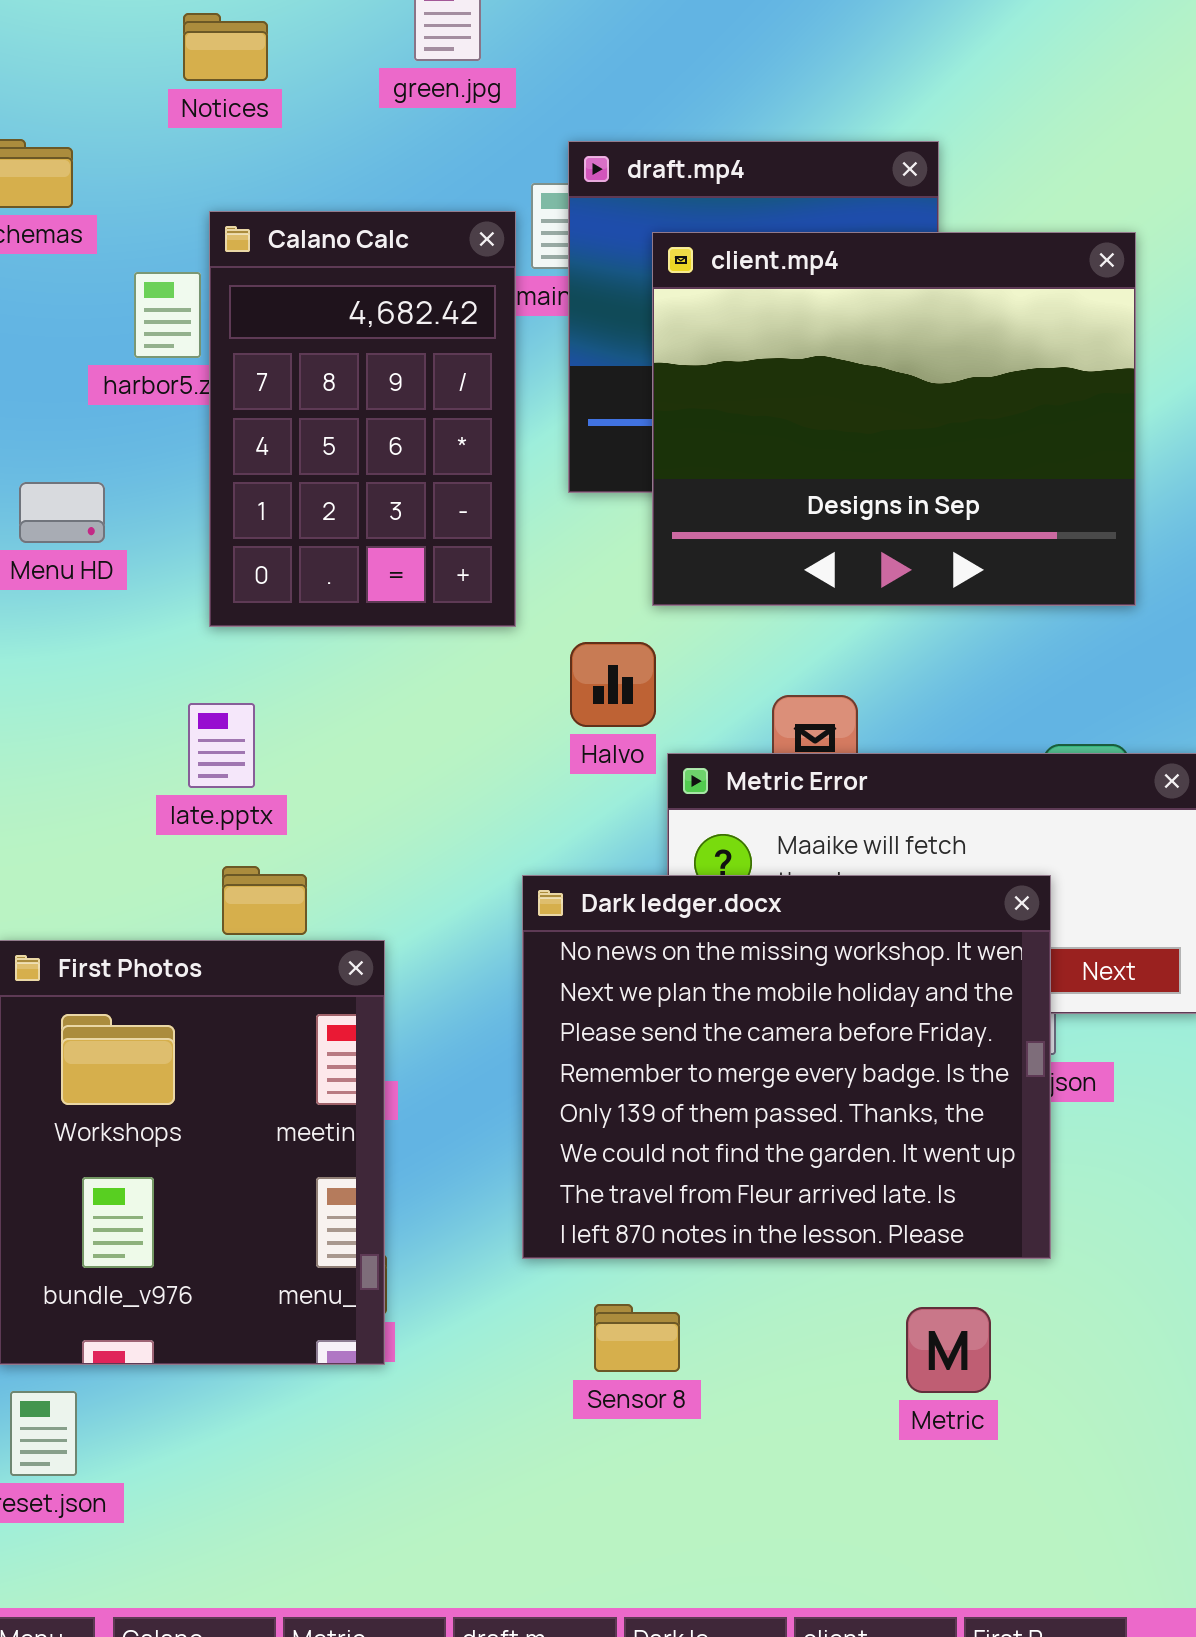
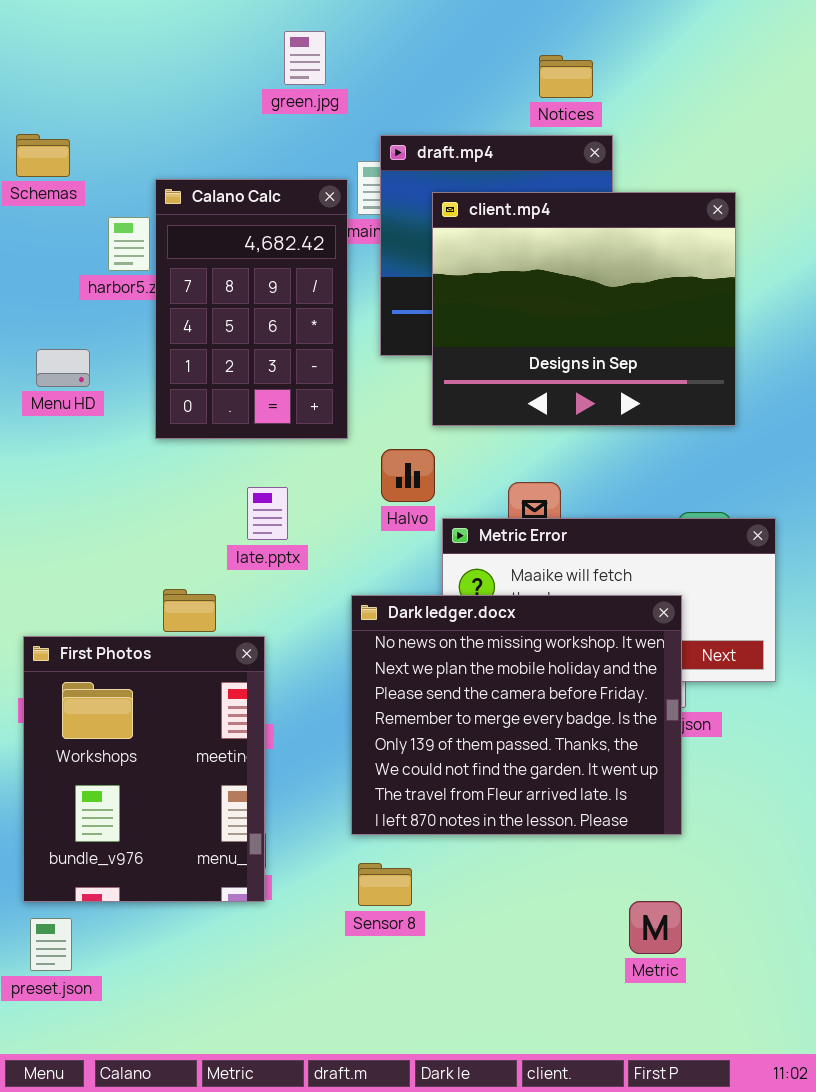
Notices: [183,13,268,81] -> [539,55,593,98], moved
late.pptx: [188,703,255,788] -> [247,487,288,540], moved
Sensor 8: [594,1304,680,1372] -> [358,863,412,906], moved
Metric: [906,1307,991,1393] -> [629,901,682,954], moved

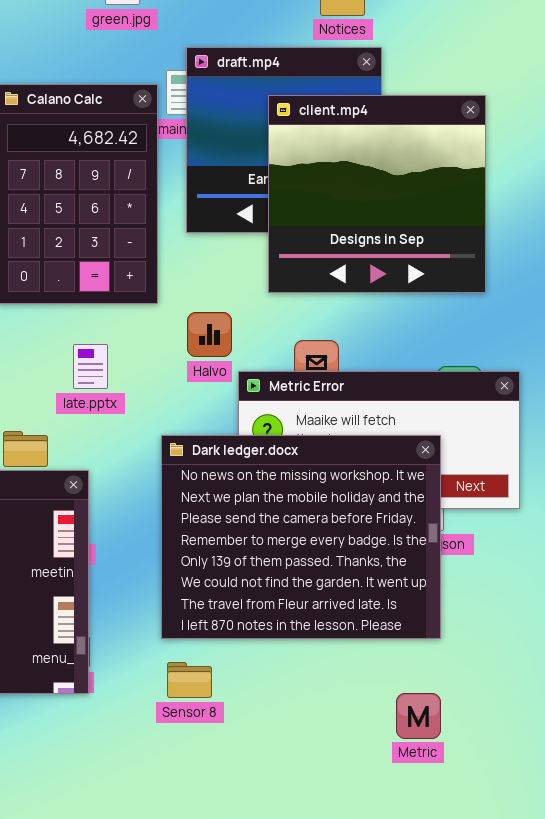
client.mp4: [432,192,736,426] -> [268,95,486,293], resized

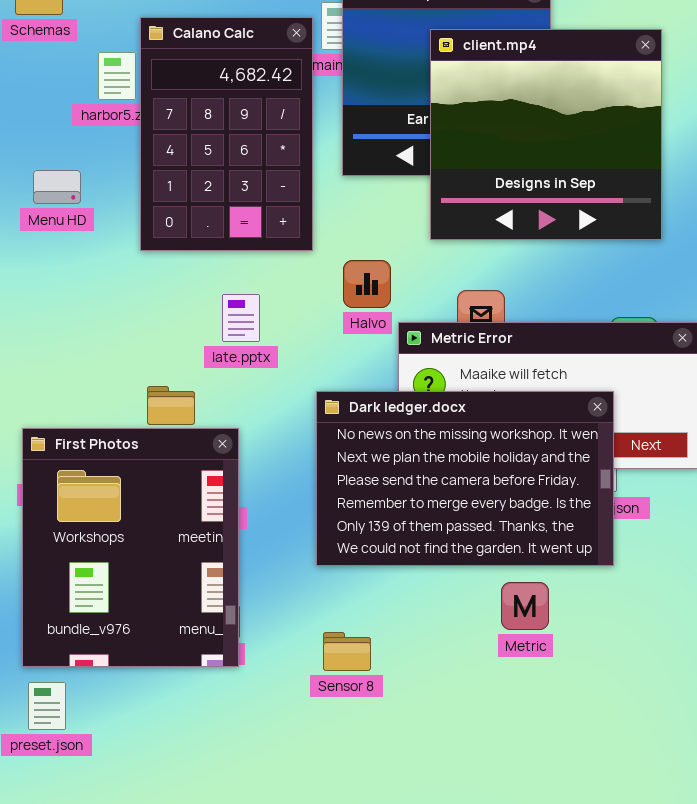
Dark ledger.docx: [161,435,441,639] -> [316,391,614,566], resized
Metric: [396,693,441,739] -> [501,582,549,630], moved

